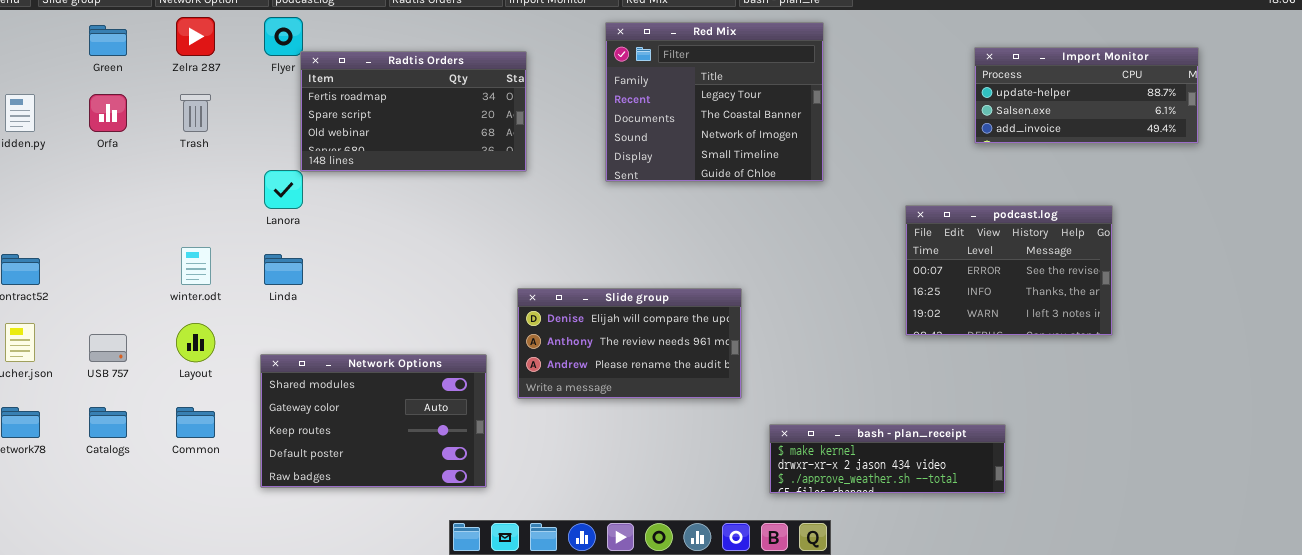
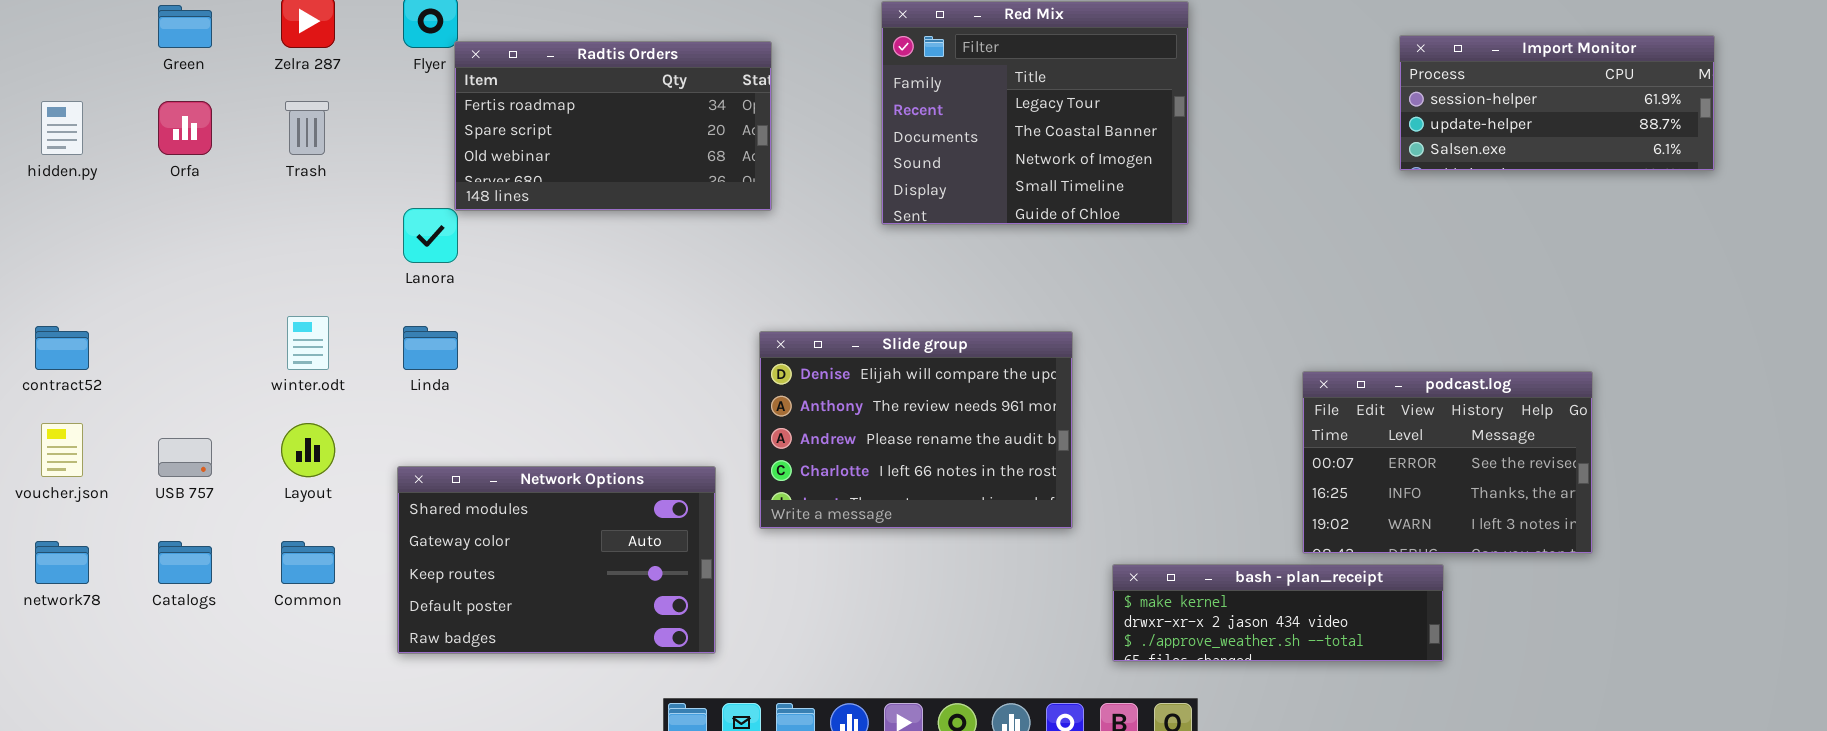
Import Monitor: [974,47,1199,144] -> [1399,35,1715,171], scrolled up 1 row
podcast.log: [905,205,1113,336] -> [1302,371,1593,554], moved
Slide group: [517,288,742,399] -> [759,331,1073,529], resized

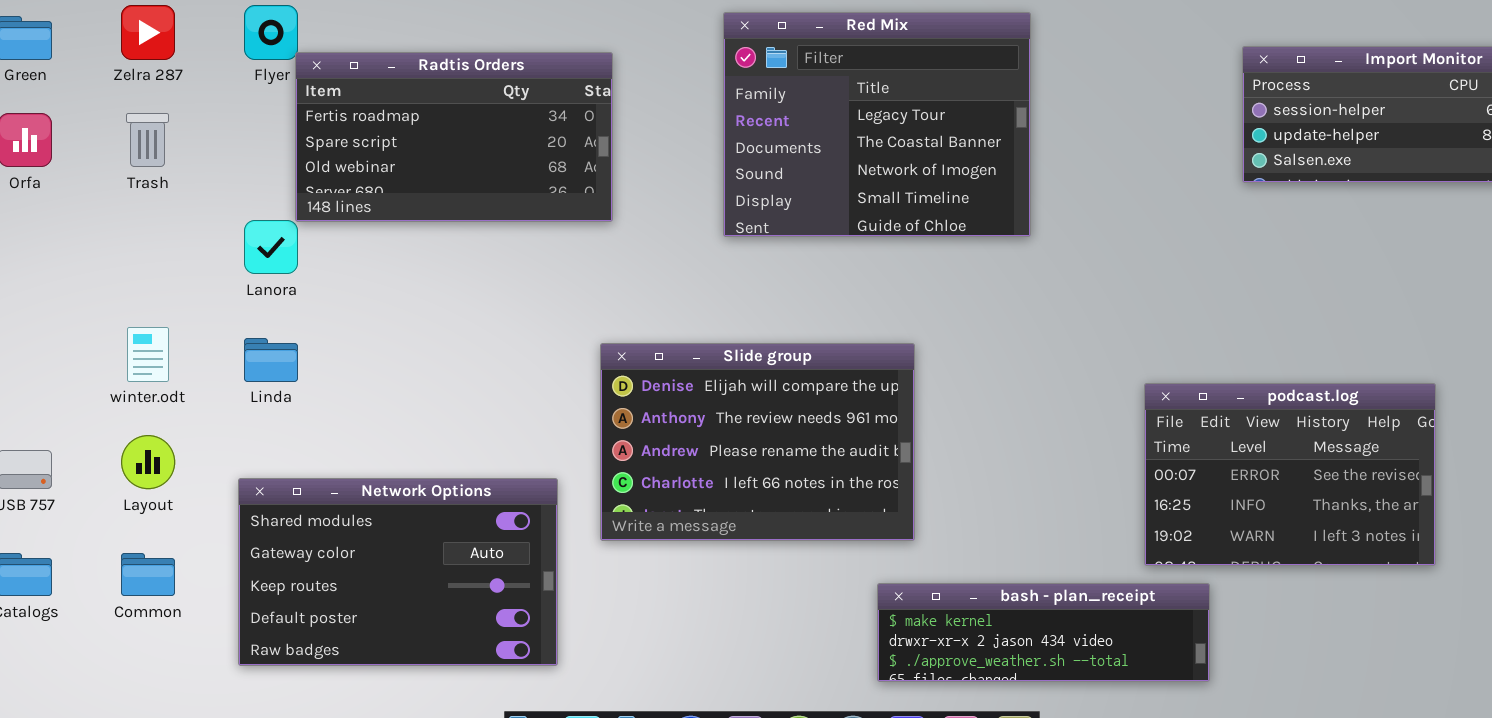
bash - plan_receipt: [1112,564,1444,662] -> [877,583,1210,682], moved

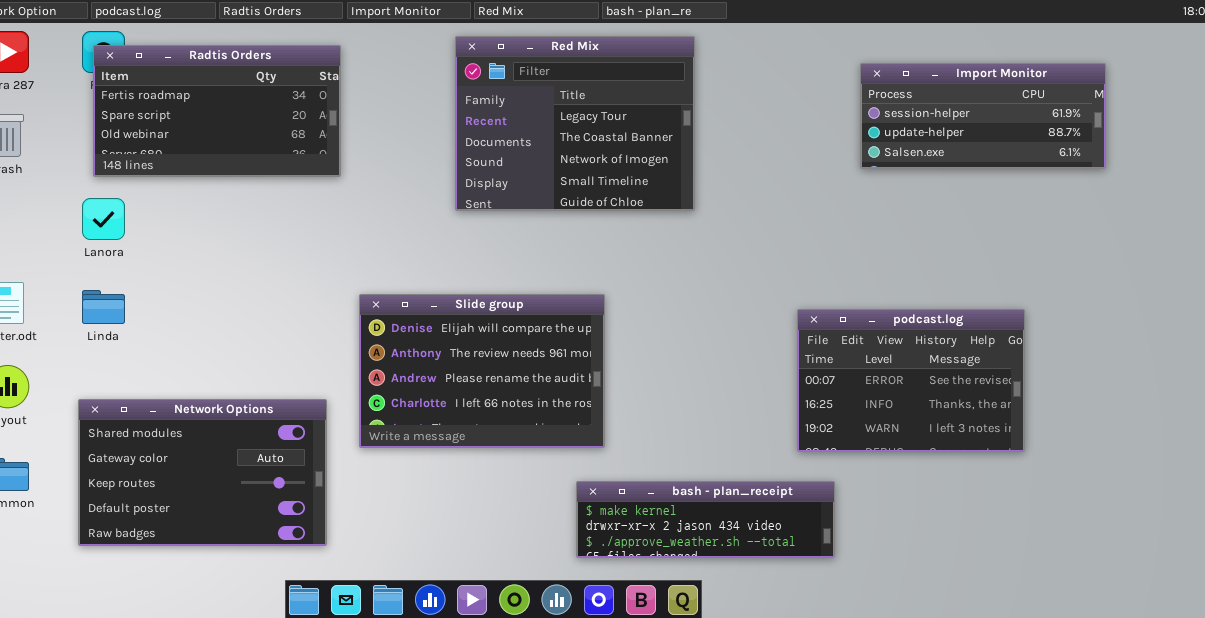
Radtis Orders: [295,52,613,222] -> [93,45,341,177], moved
podcast.log: [1144,383,1436,566] -> [797,309,1025,452], moved

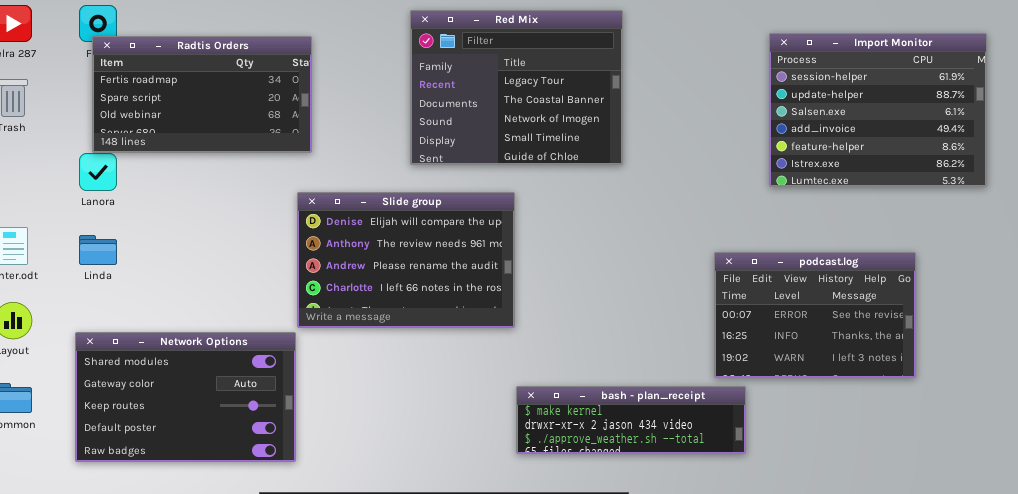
Radtis Orders: [93,45,341,177] -> [92,36,312,153], moved
Import Monitor: [860,63,1106,169] -> [769,33,987,187], resized
Slide group: [359,294,605,448] -> [297,192,515,328], moved
bash - plan_receipt: [576,481,835,558] -> [516,386,746,454], moved

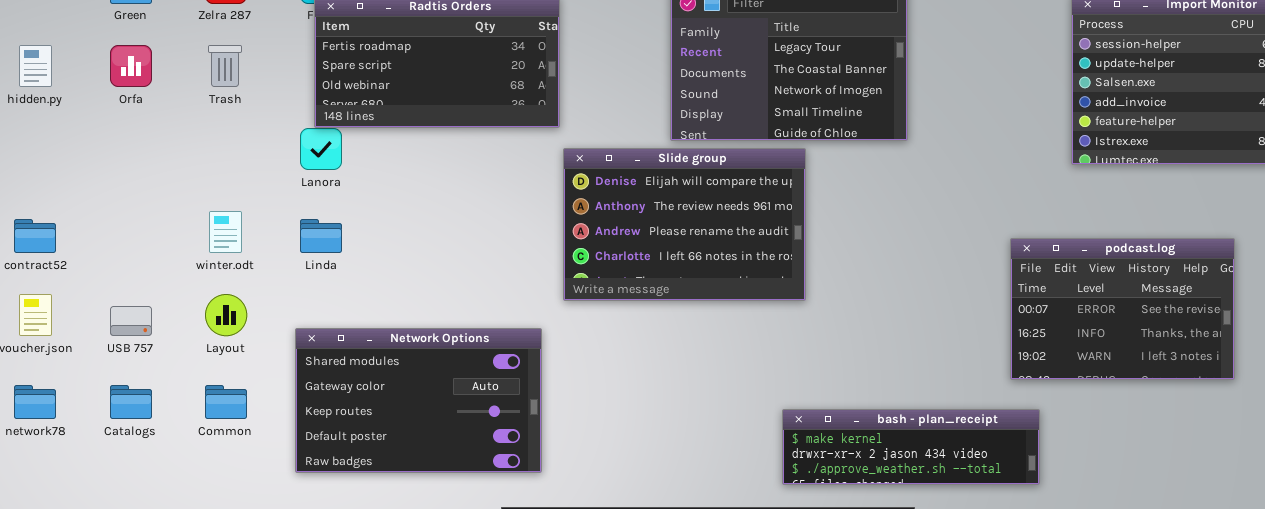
Slide group: [297,192,515,328] -> [563,148,806,301], moved
bash - plan_receipt: [516,386,746,454] -> [782,409,1040,485], moved

